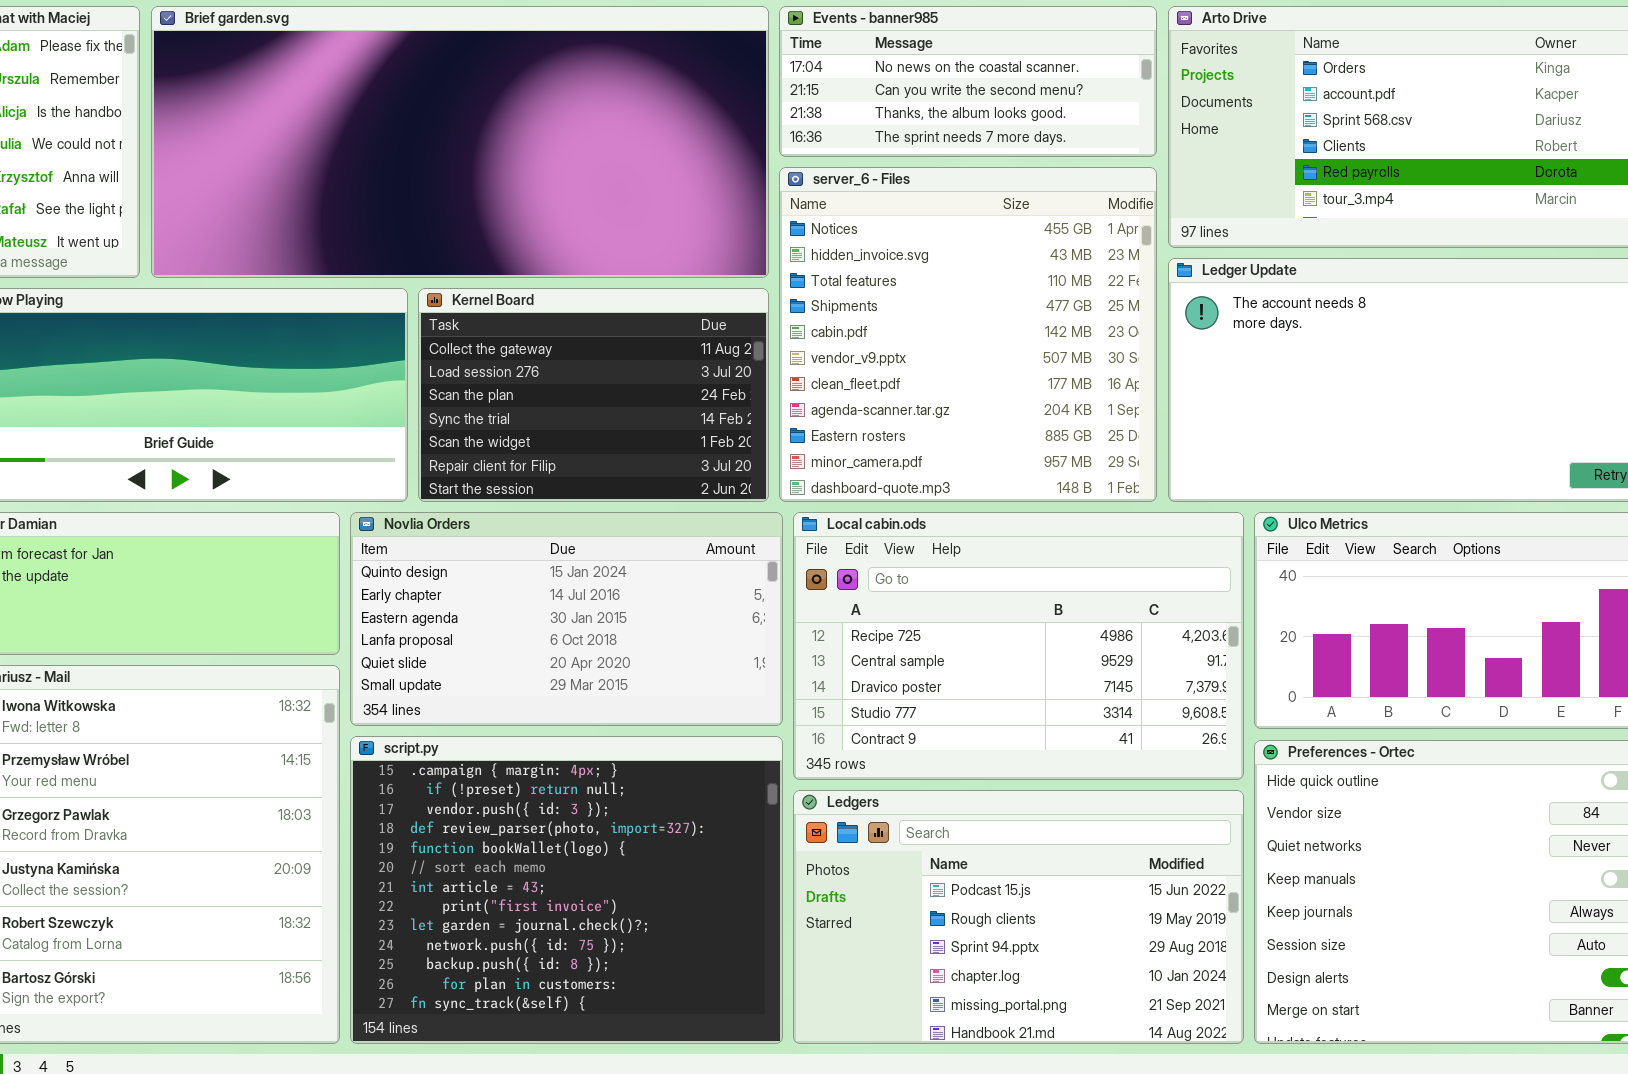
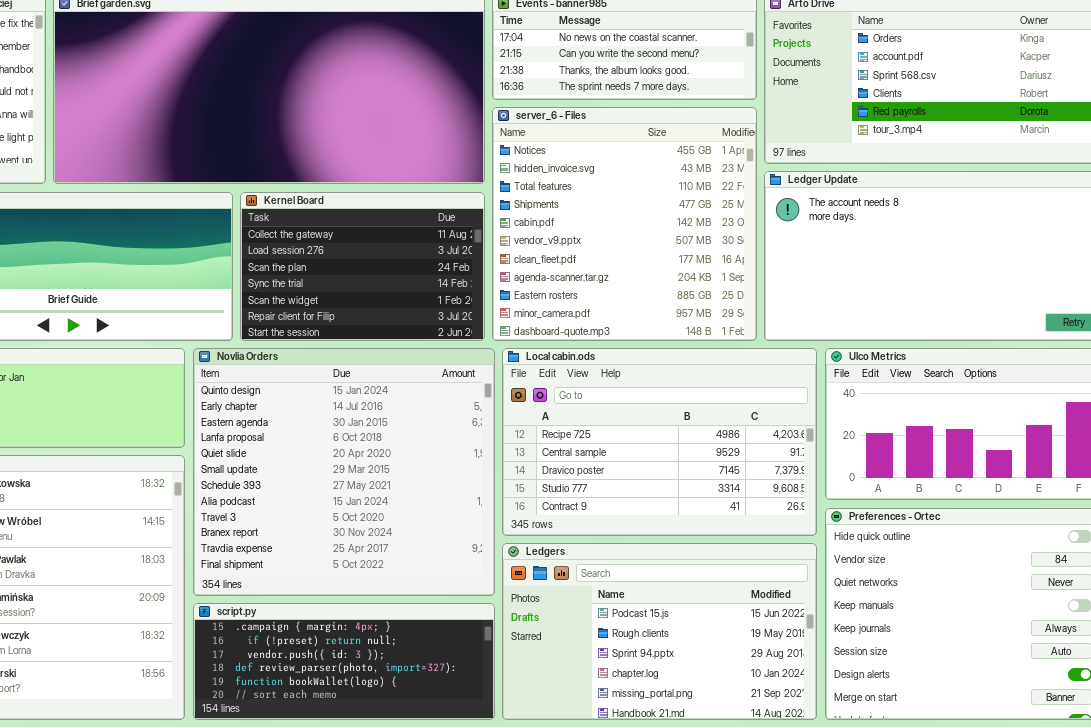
Novlia Orders: [350,512,783,726] -> [193,348,495,596], resized
script.py: [350,736,783,1044] -> [193,603,495,720], resized

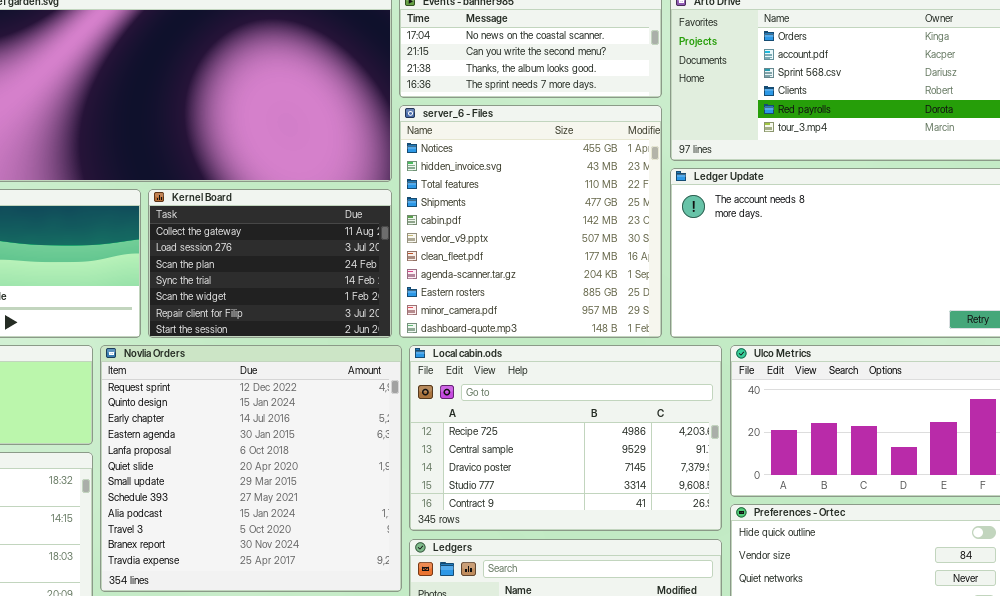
Novlia Orders: [193,348,495,596] -> [100,345,402,592], scrolled up 1 row

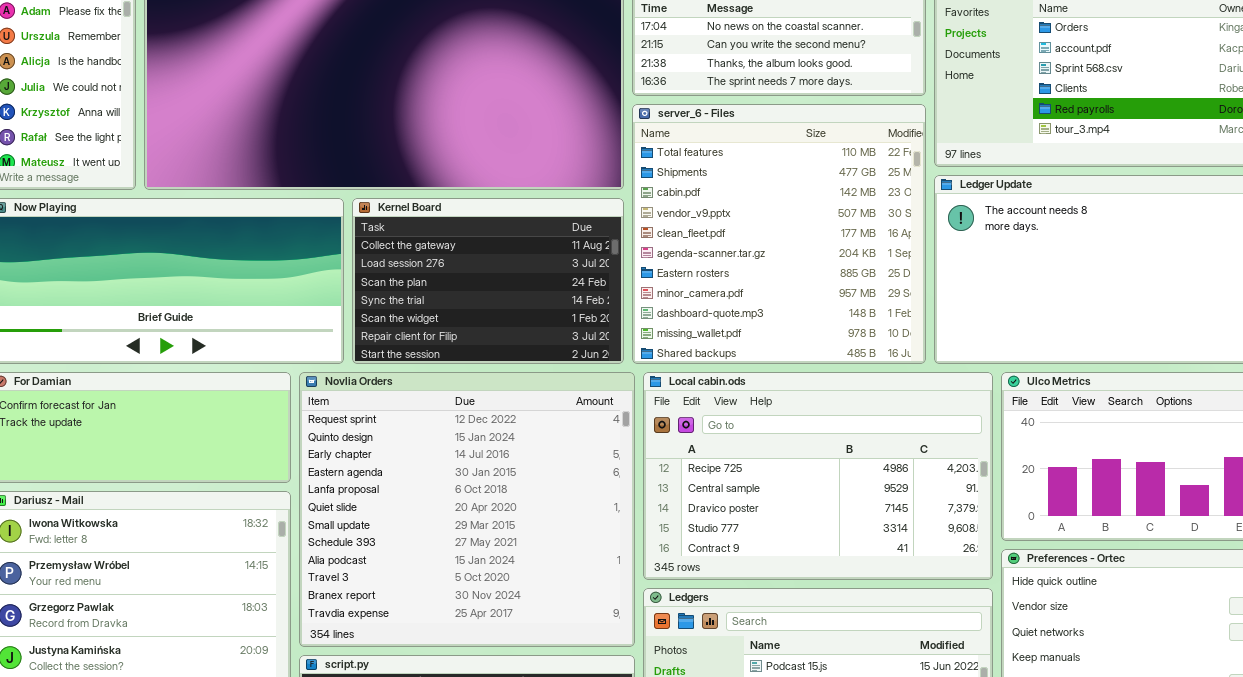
server_6 - Files: [399,105,662,338] -> [632,104,926,364], scrolled down 2 rows

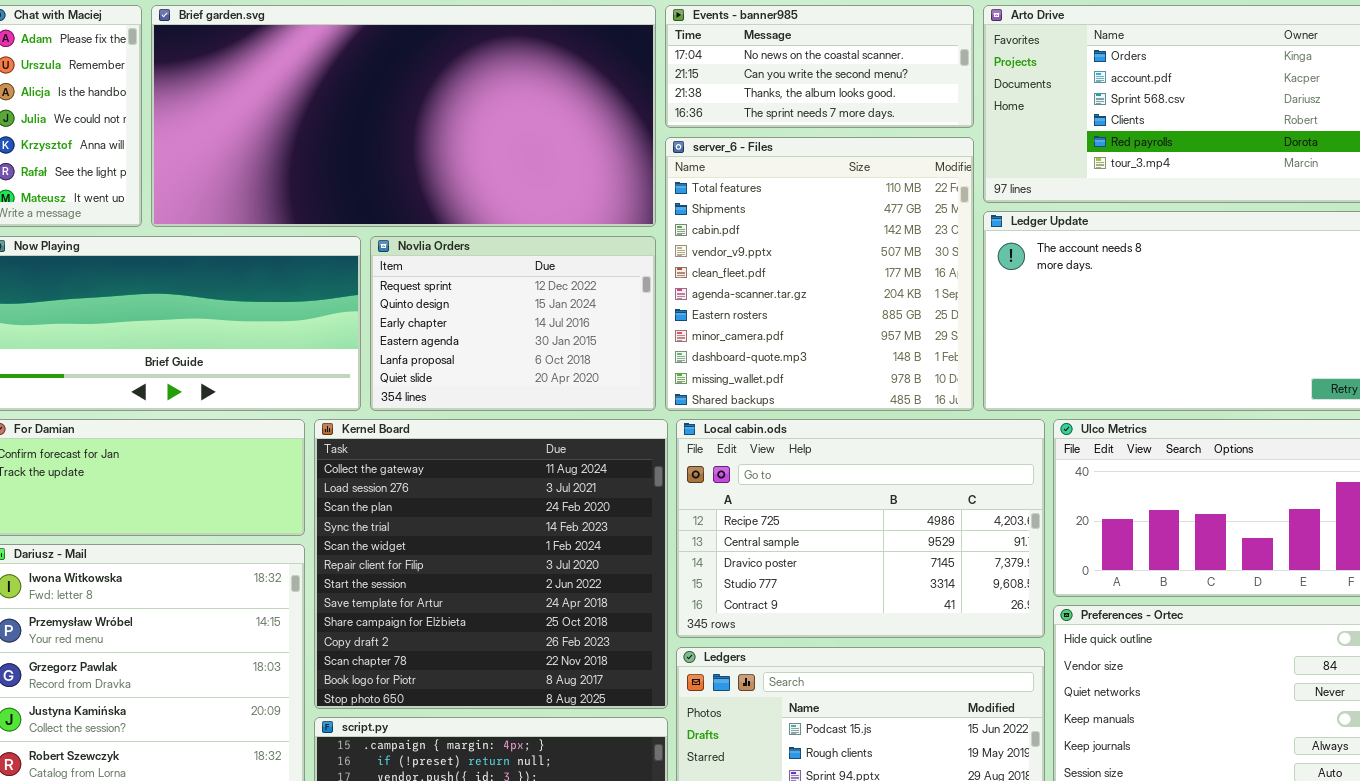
Kernel Board: [352,198,624,364] -> [314,419,668,709], moved, resized
Novlia Orders: [299,372,635,647] -> [370,236,656,411], moved, resized

